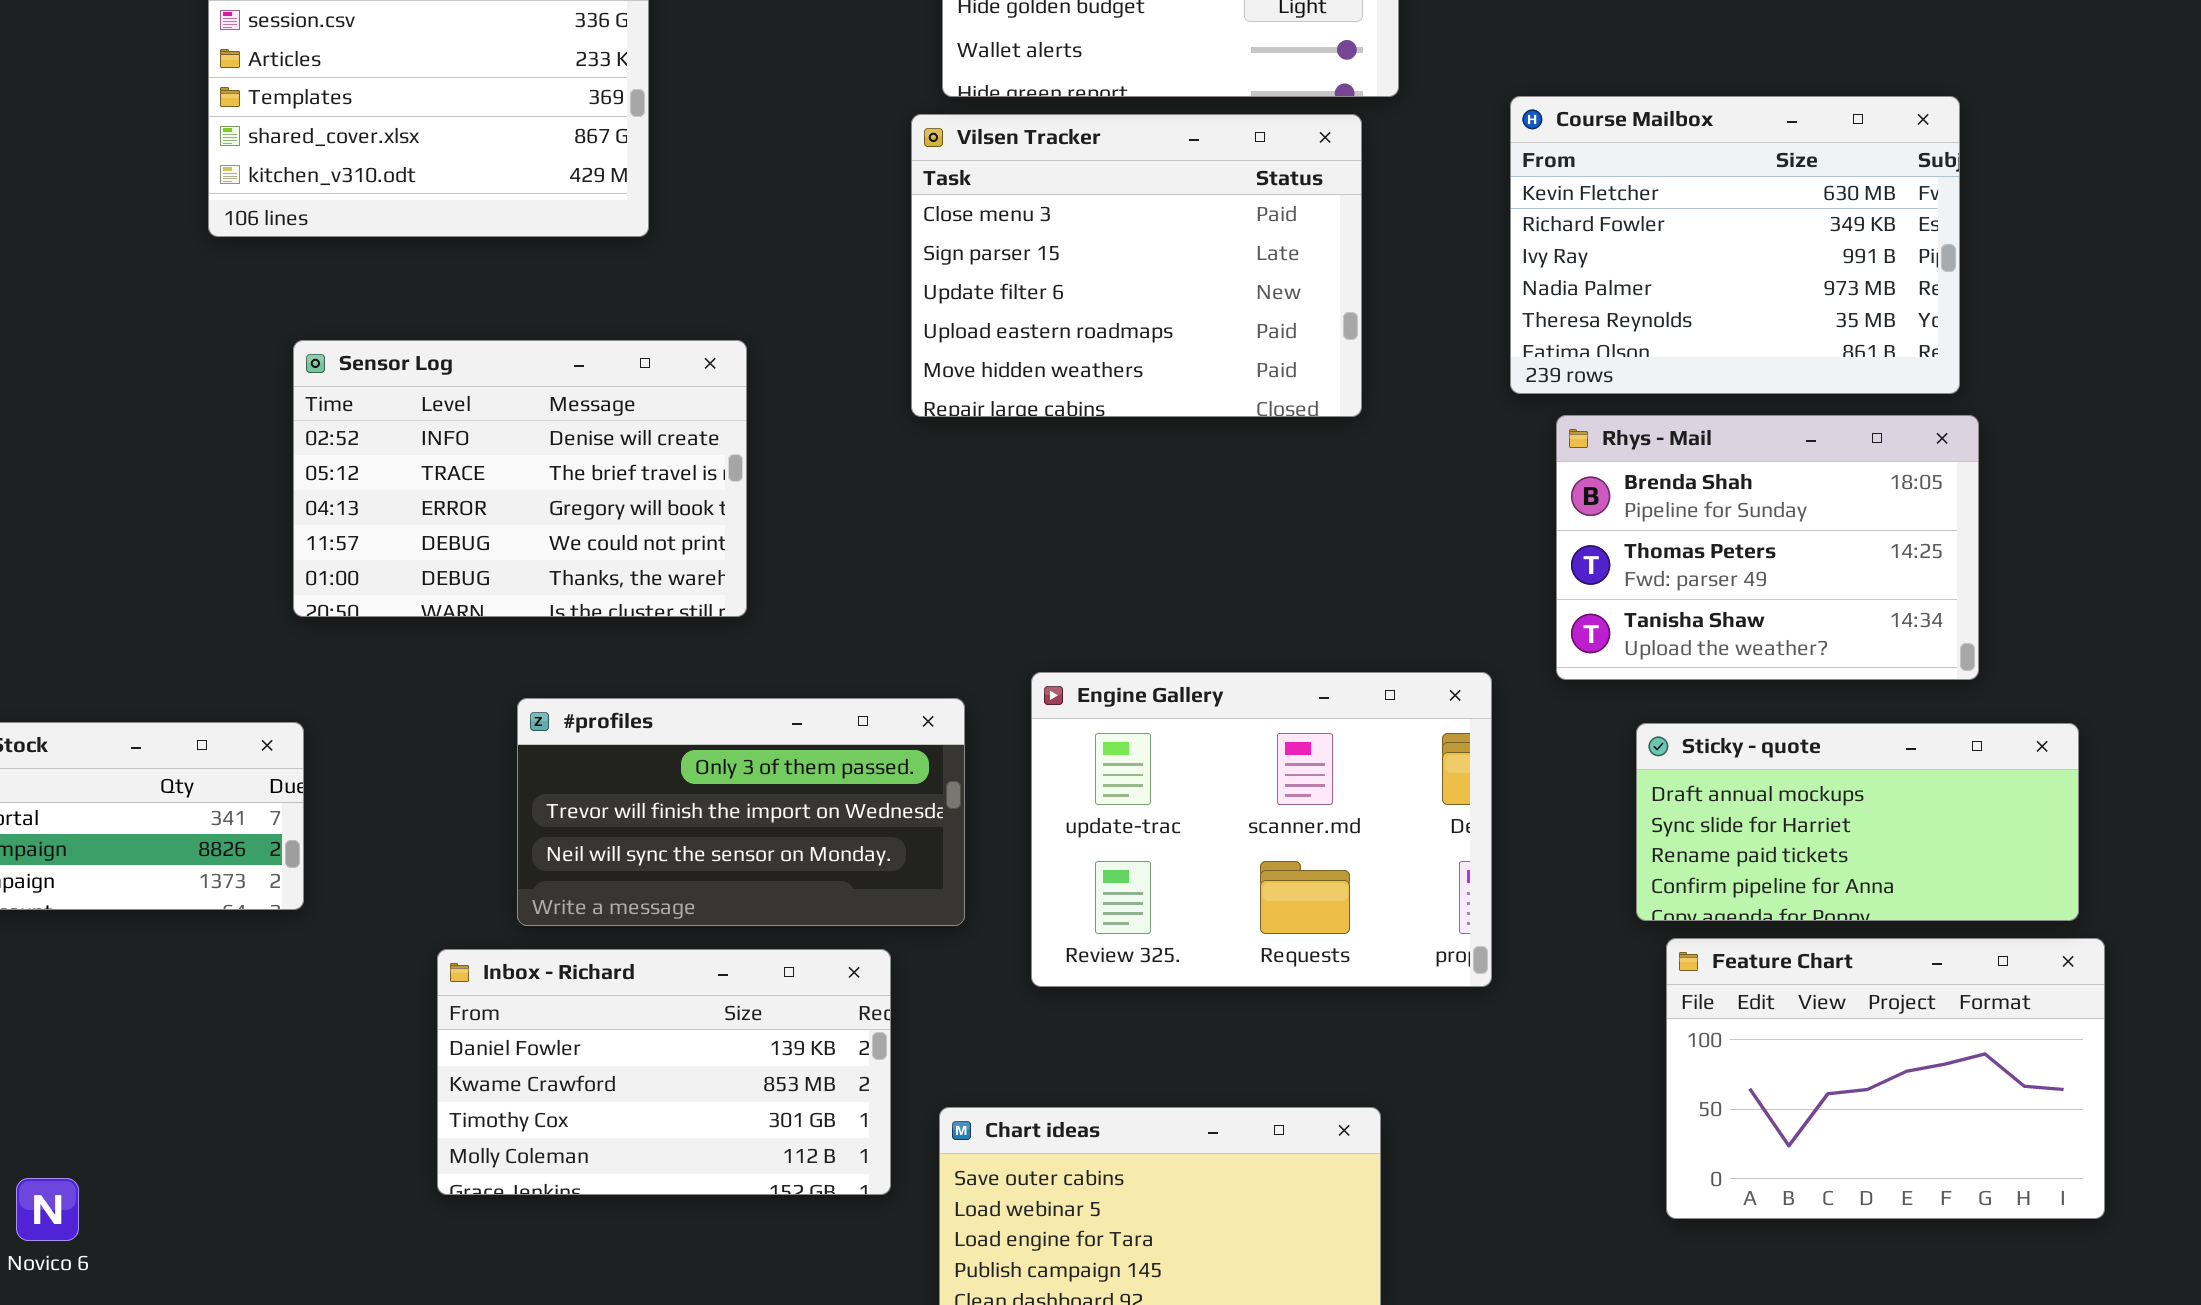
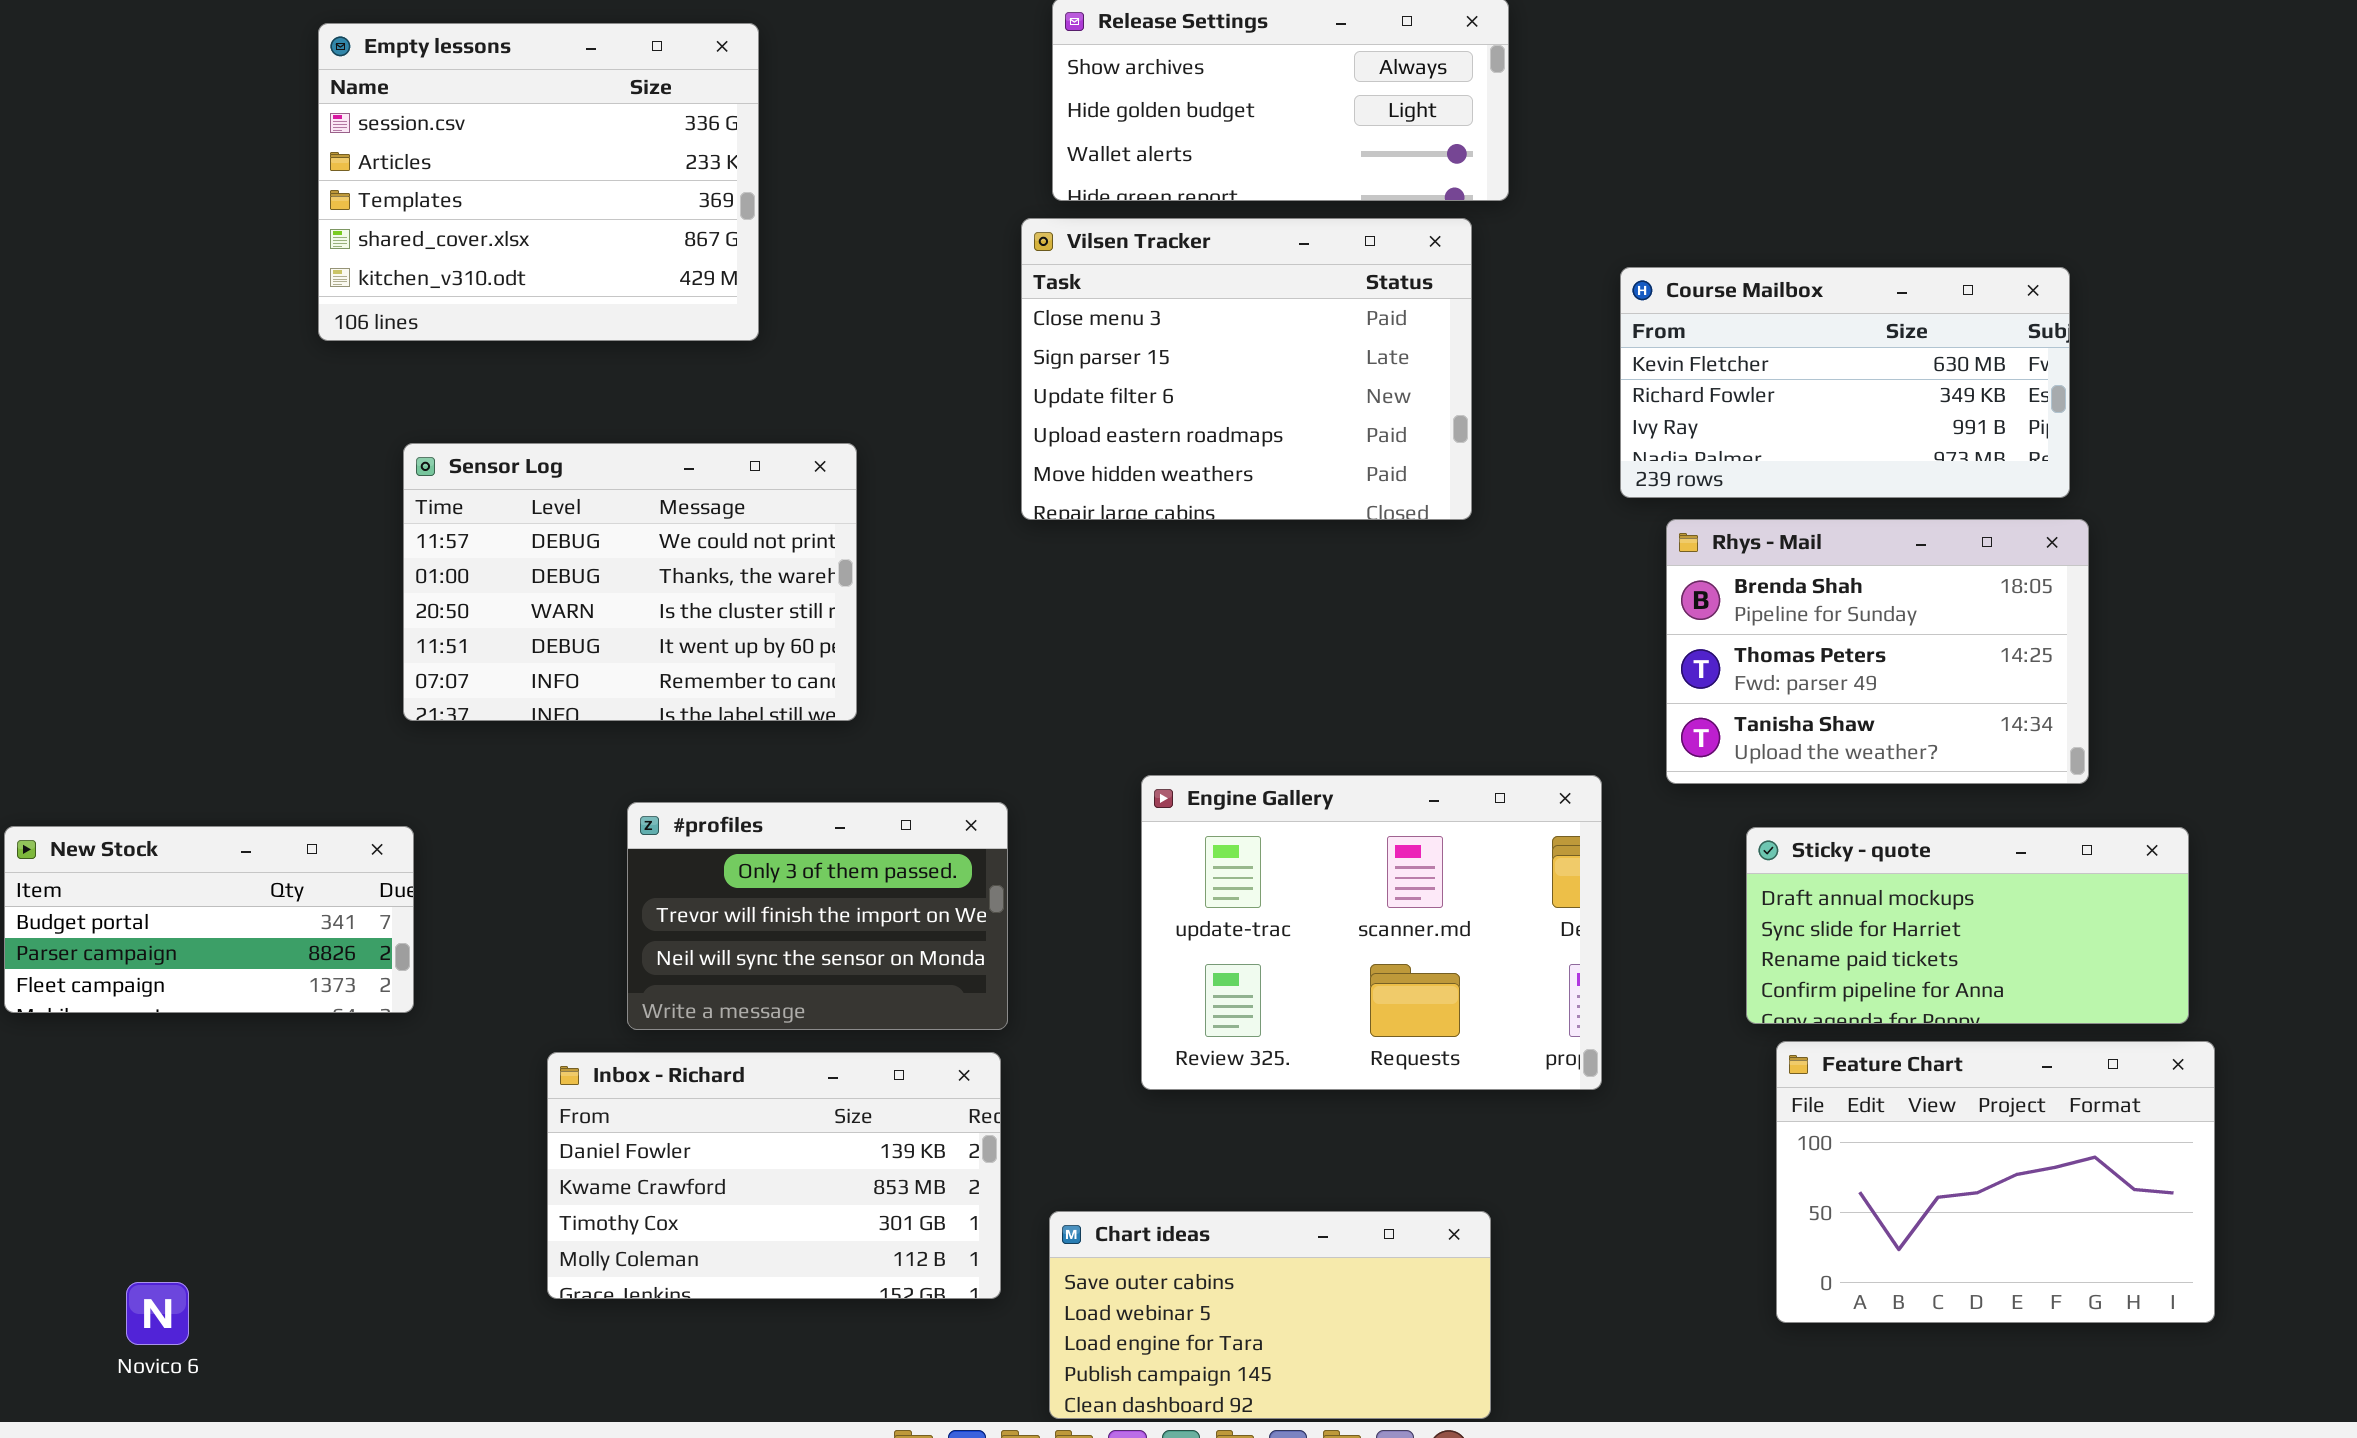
Course Mailbox: [1510,96,1960,394] -> [1620,267,2070,498], resized
Sensor Log: [293,340,747,617] -> [403,443,857,721], scrolled down 3 rows
#profiles: [517,698,965,926] -> [627,802,1008,1030], resized

